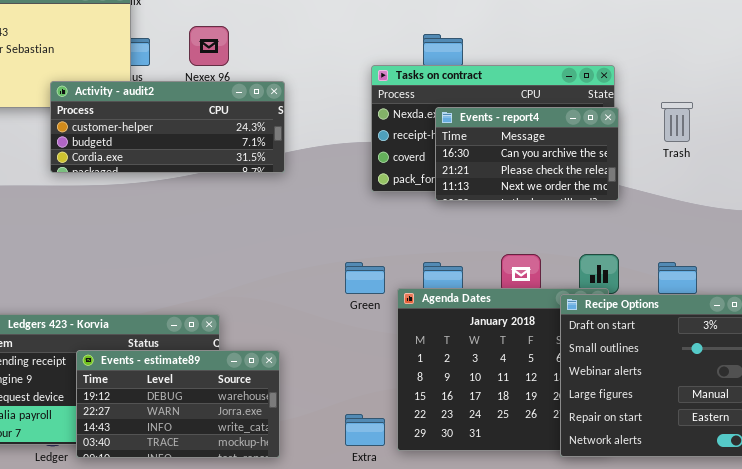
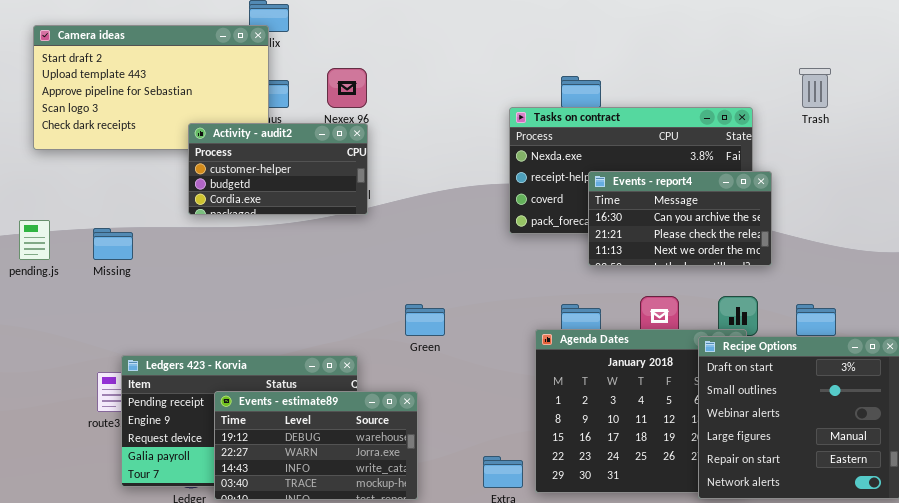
Activity - audit2: [50,81,285,173] -> [188,123,368,215], resized
Trash: [661,102,693,142] -> [799,68,831,108], moved
Events - report4: [435,107,619,201] -> [588,171,772,266], moved
Green: [345,262,385,294] -> [405,304,445,336], moved

